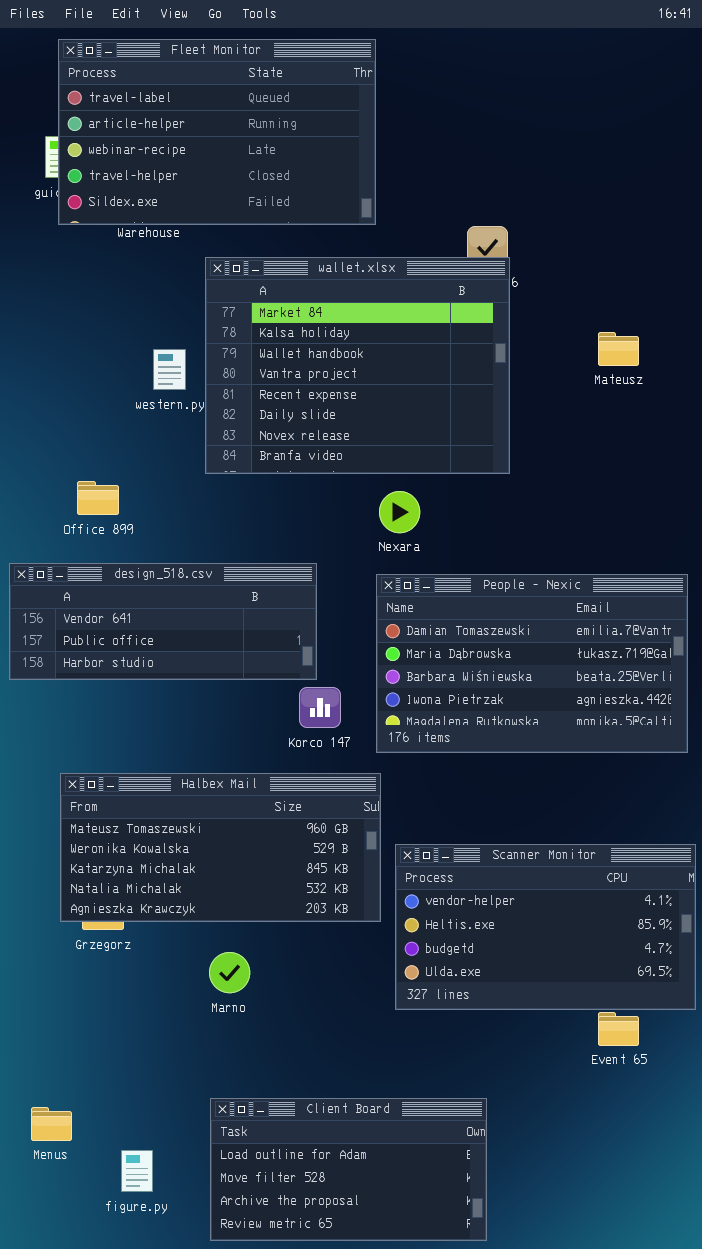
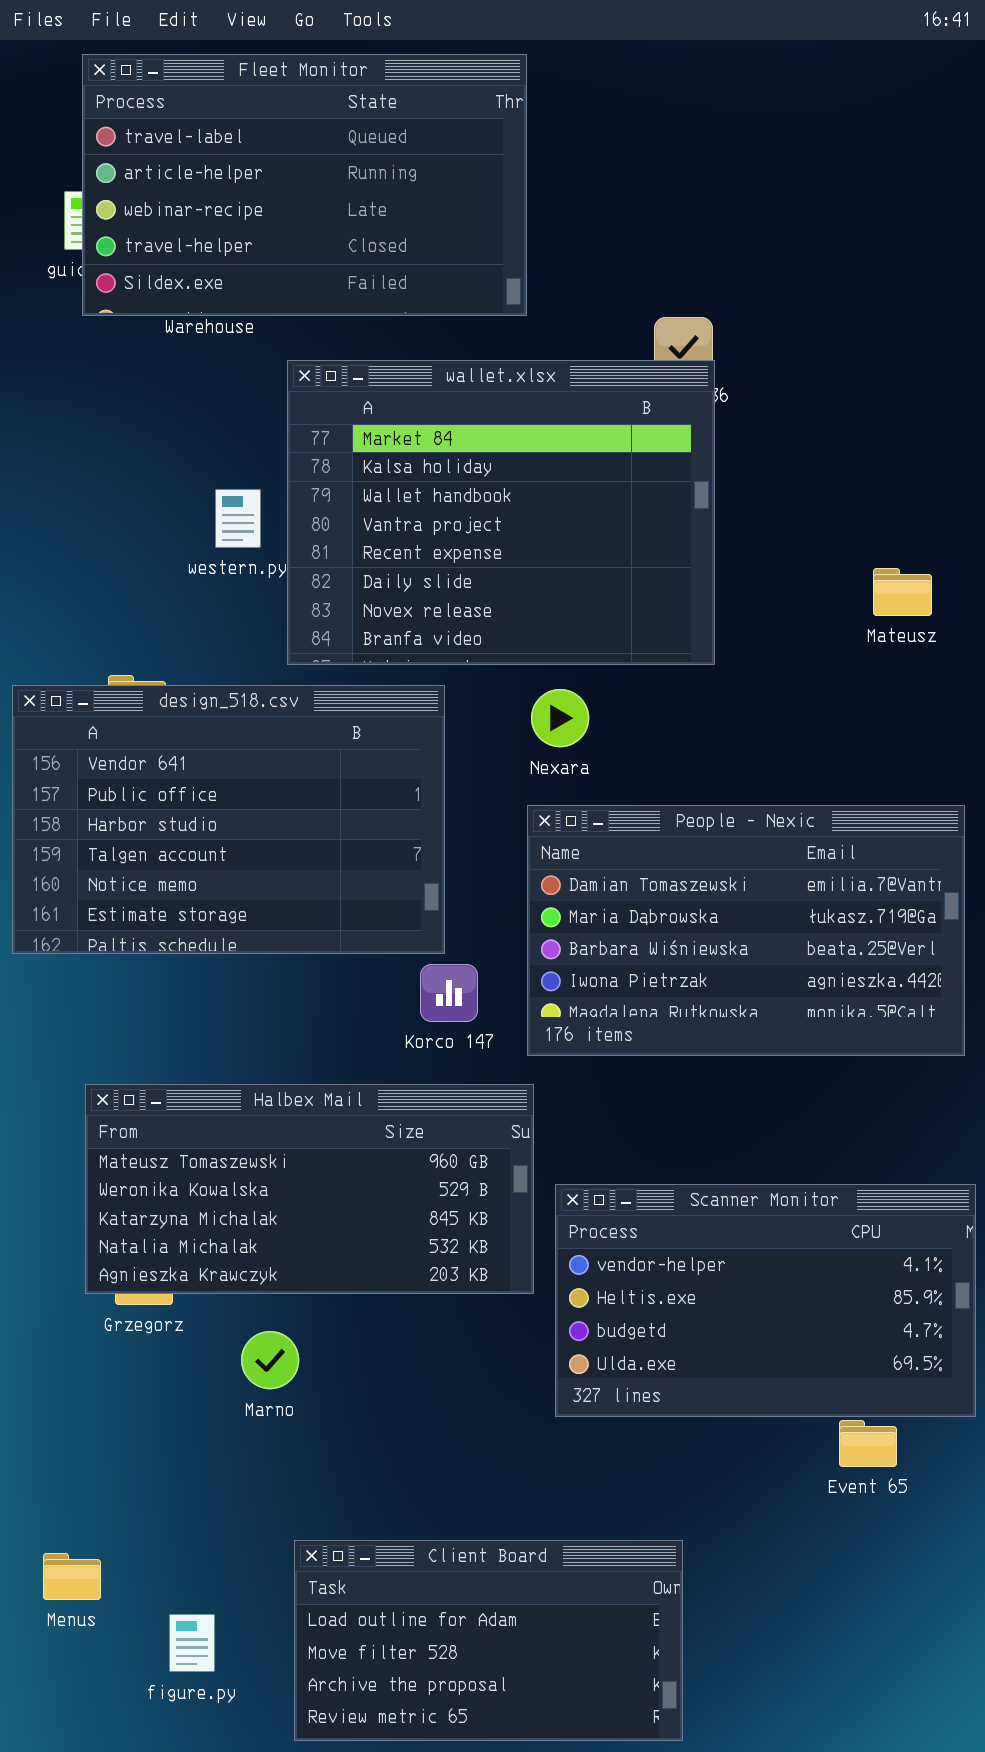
Mateusz: [598,332,639,366] -> [873,568,932,616], moved
design_518.csv: [9,563,317,680] -> [12,685,445,954], resized
Marno: [209,952,250,993] -> [241,1331,299,1389], moved

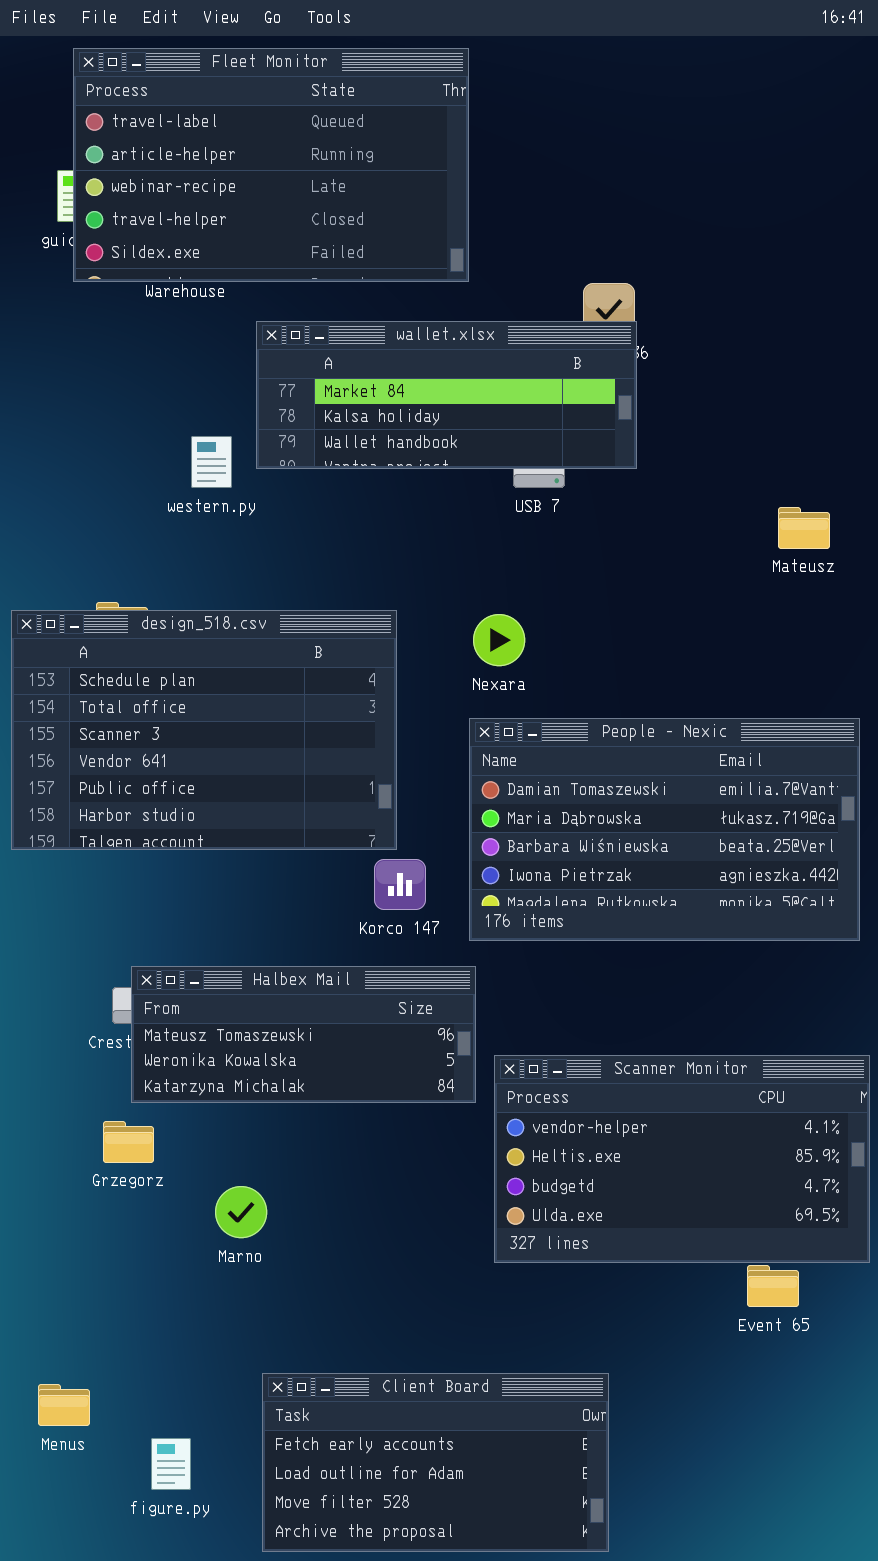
wallet.xlsx: [287,360,715,665] -> [256,321,637,469], resized
design_518.csv: [12,685,445,954] -> [11,610,397,850], scrolled up 3 rows
Halbex Mail: [85,1084,534,1294] -> [131,966,476,1103], resized
Client Board: [294,1540,683,1741] -> [262,1373,609,1552], scrolled up 1 row

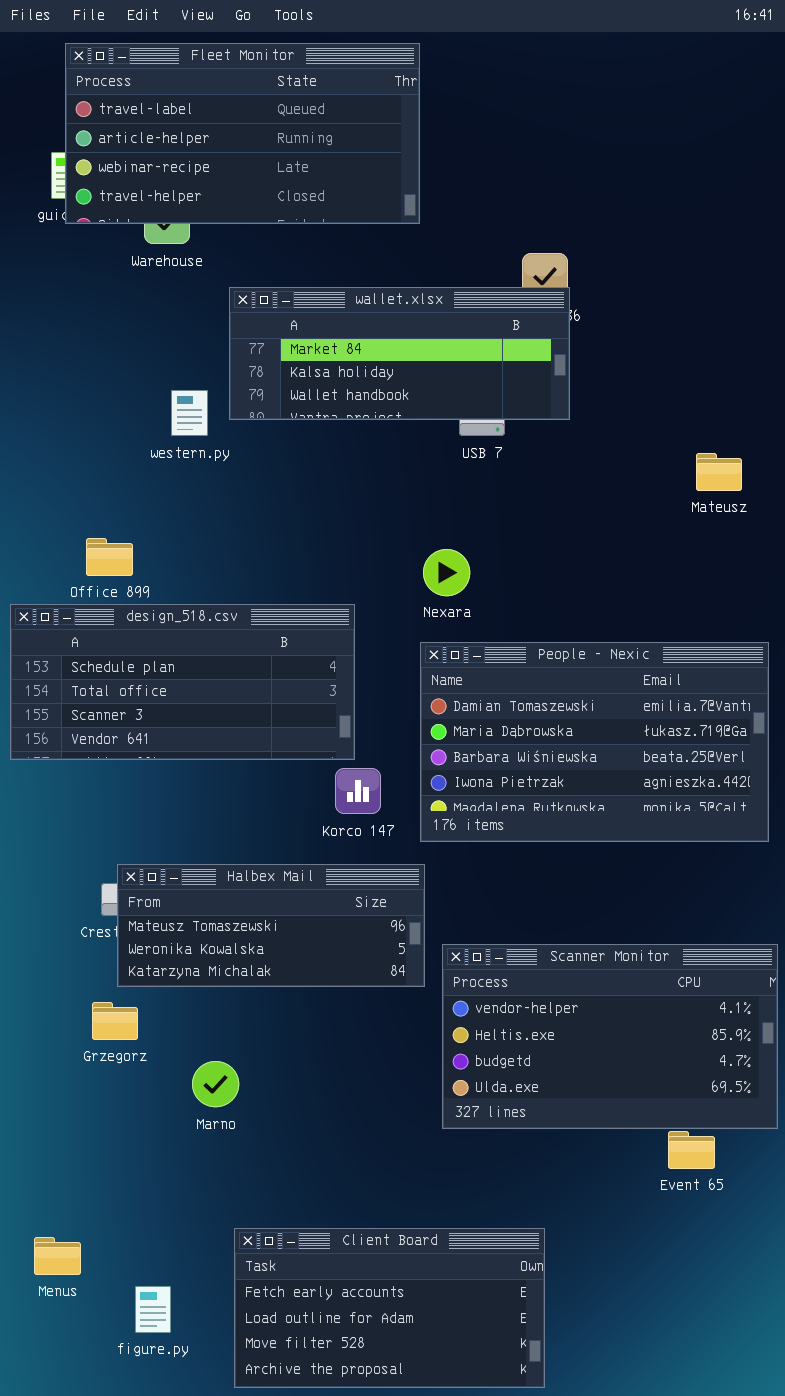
Fleet Monitor: [73,48,469,282] -> [65,43,420,224], resized
design_518.csv: [11,610,397,850] -> [10,604,355,760], resized

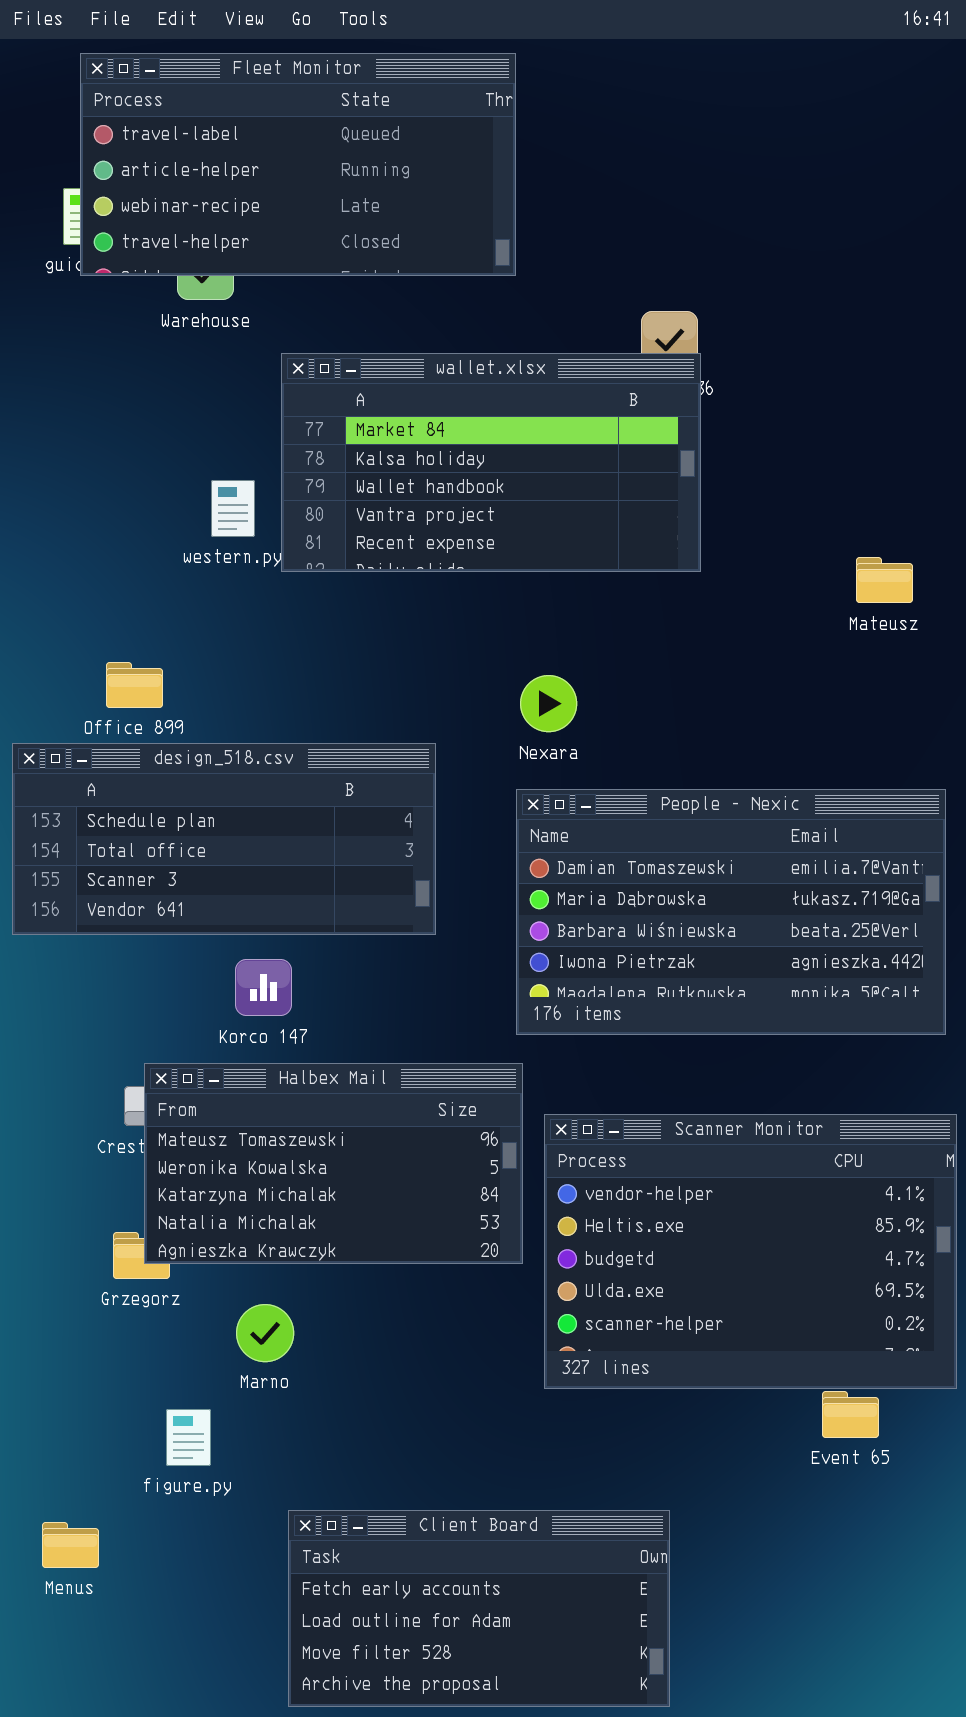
wallet.xlsx: [229,287,570,420] -> [281,353,701,572], resized
Korco 147: [335,768,381,814] -> [235,959,292,1016], moved
Halbex Mail: [117,864,425,987] -> [144,1063,523,1264], resized
Scanner Monitor: [442,944,778,1129] -> [544,1114,957,1389], resized
figure.py: [135,1286,171,1333] -> [166,1409,211,1466], moved

